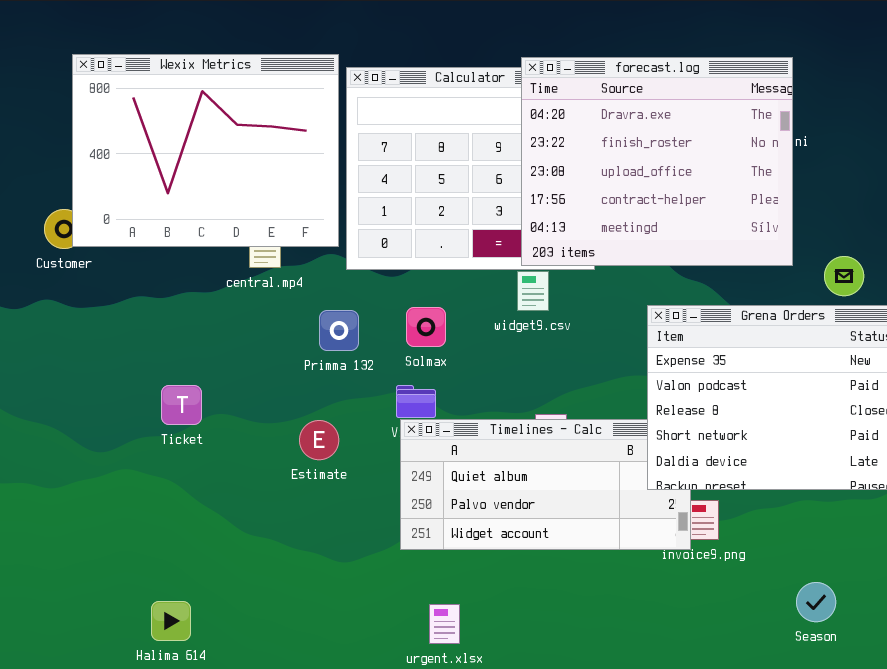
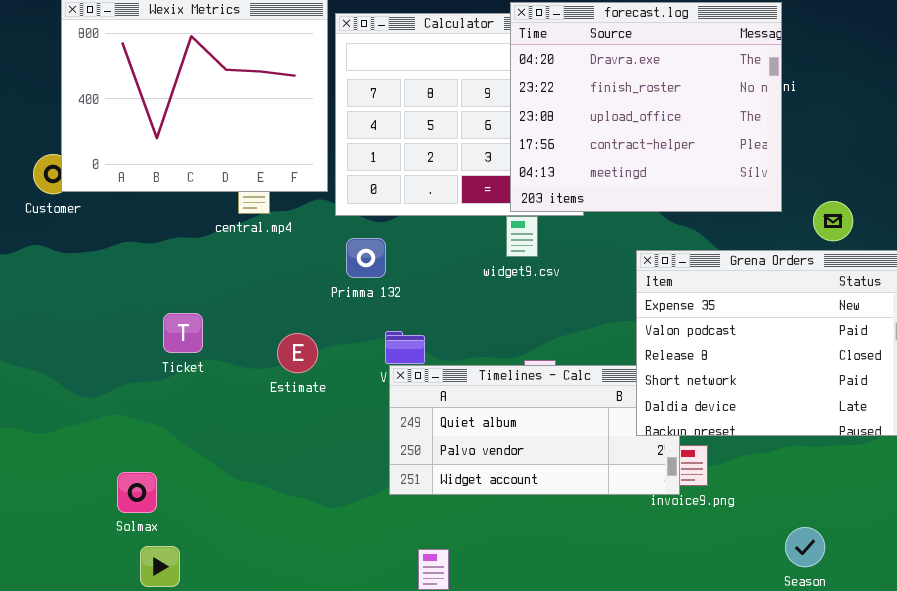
Solmax: [406,307,446,347] -> [117,472,157,513], moved
Primma 132: [319,310,359,351] -> [346,238,386,278], moved
Ticket: [161,385,202,425] -> [163,313,203,353], moved
Estimate: [299,420,339,460] -> [277,333,318,373], moved

